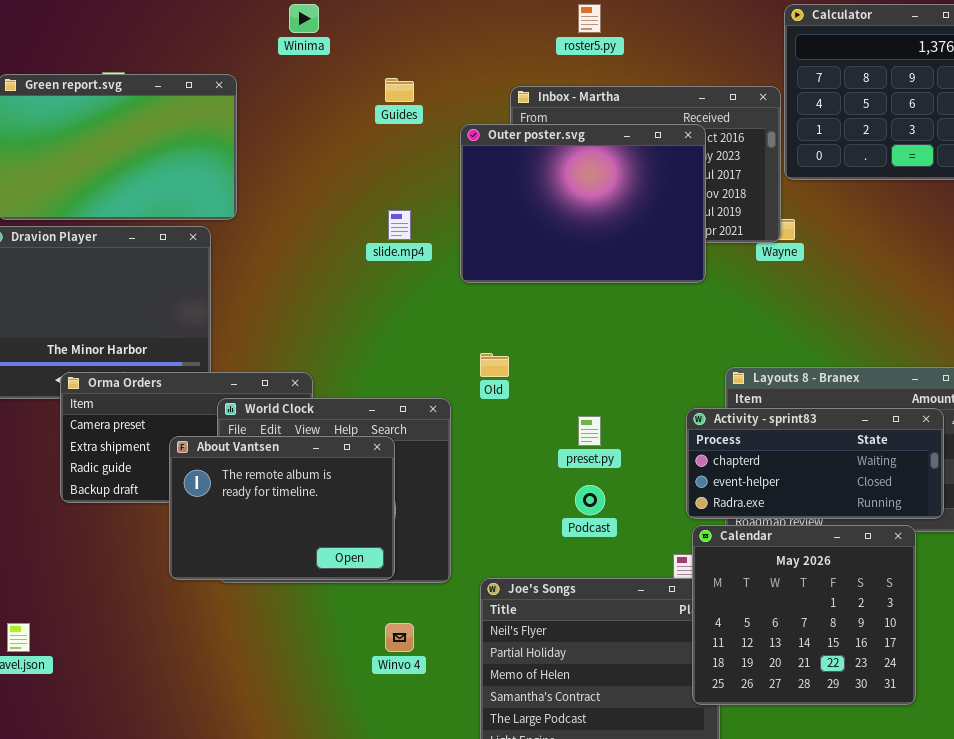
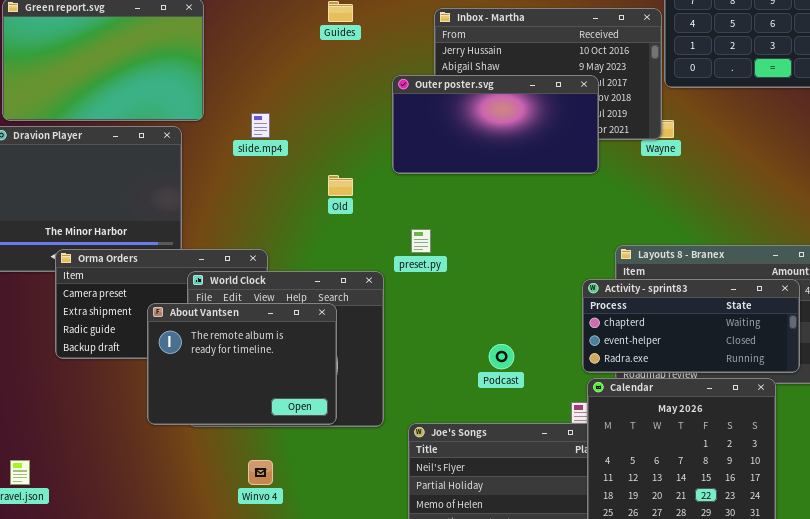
Outer poster.svg: [460,124,706,283] -> [392,75,599,174], resized
slide.mp4: [388,210,411,240] -> [251,113,270,138], moved
Old: [480,353,509,377] -> [328,175,353,196], moved
preset.py: [578,416,601,446] -> [411,229,431,253], moved
Winvo 4: [385,623,414,652] -> [248,460,273,485], moved

